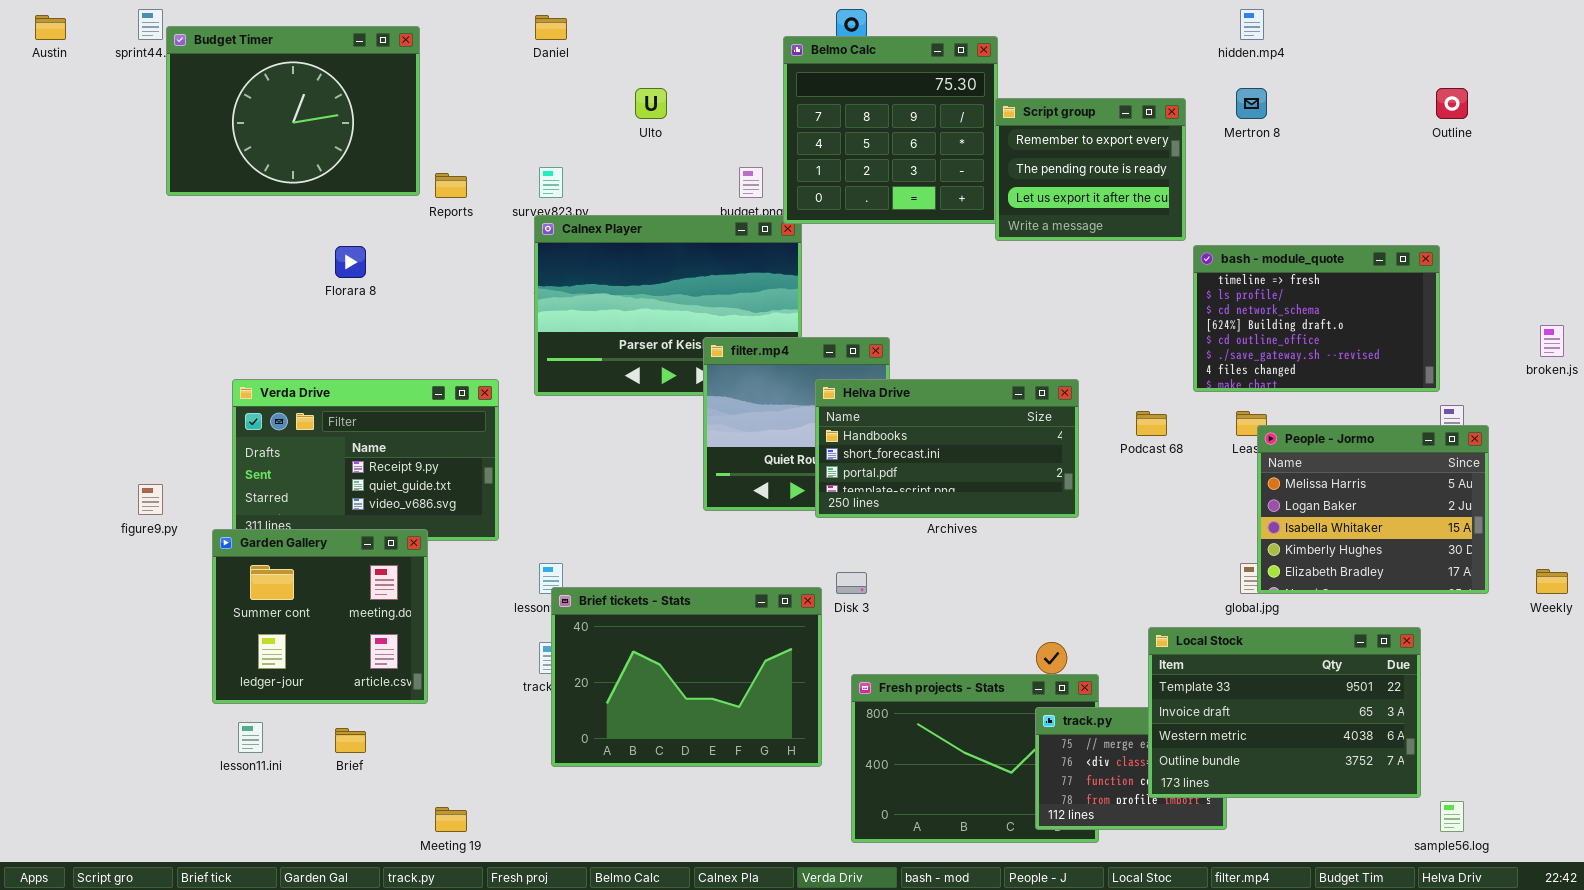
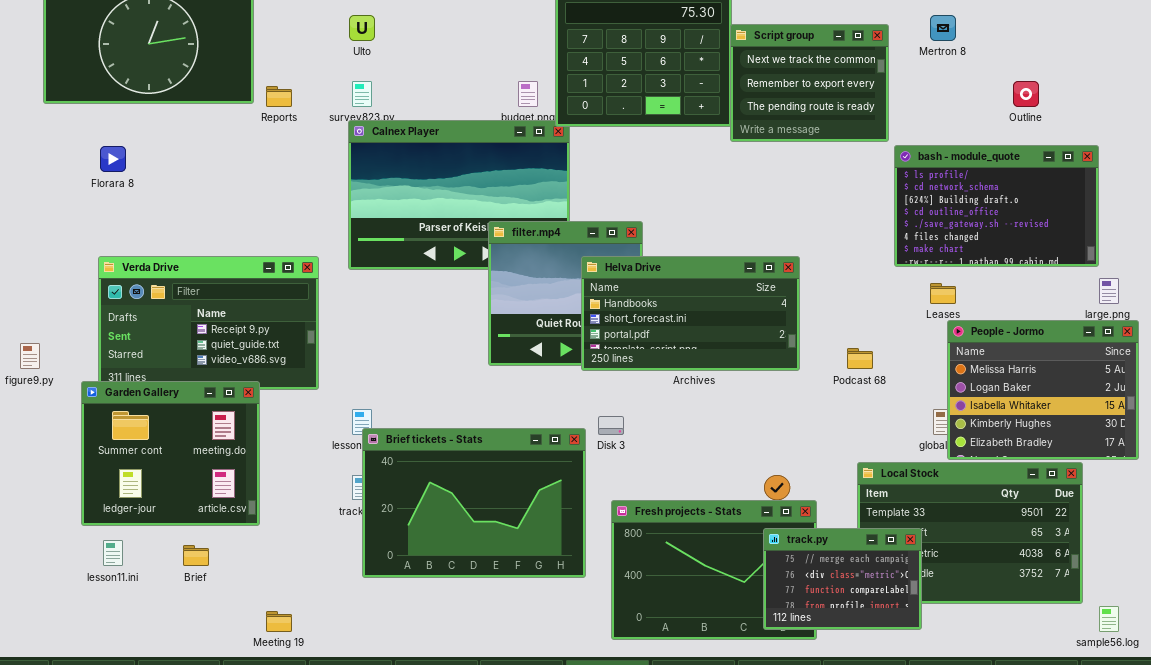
Ulto: [635,88,667,119] -> [349,15,375,41], moved
Outline: [1436,88,1468,119] -> [1013,81,1039,107], moved
Script group: [995,98,1186,241] -> [730,24,889,142], scrolled up 1 row
bash - module_quote: [1193,245,1440,392] -> [894,145,1099,267], scrolled down 1 row
Florara 8: [335,246,366,278] -> [100,146,126,172], moved
Podcast 68: [1136,411,1167,436] -> [847,348,873,369], moved
People - Jormo: [1257,425,1489,594] -> [947,320,1139,460], moved
track.py: [1035,707,1227,830] -> [763,528,922,630], raised

